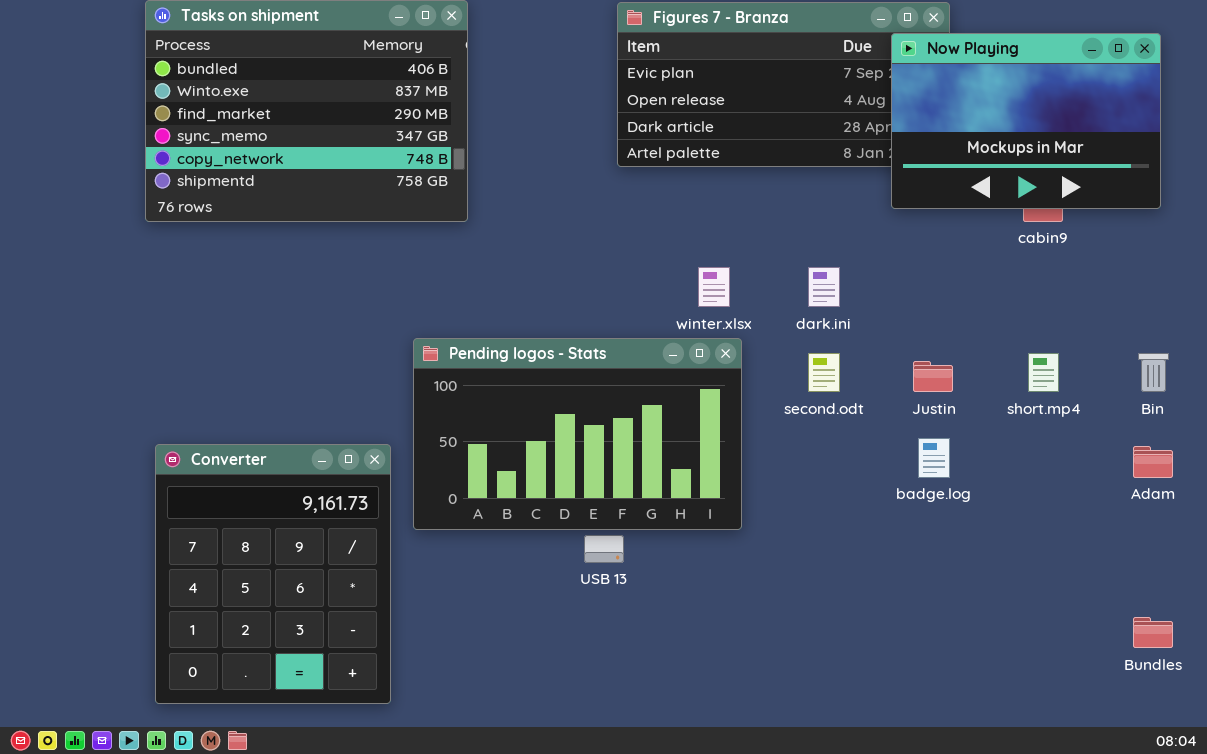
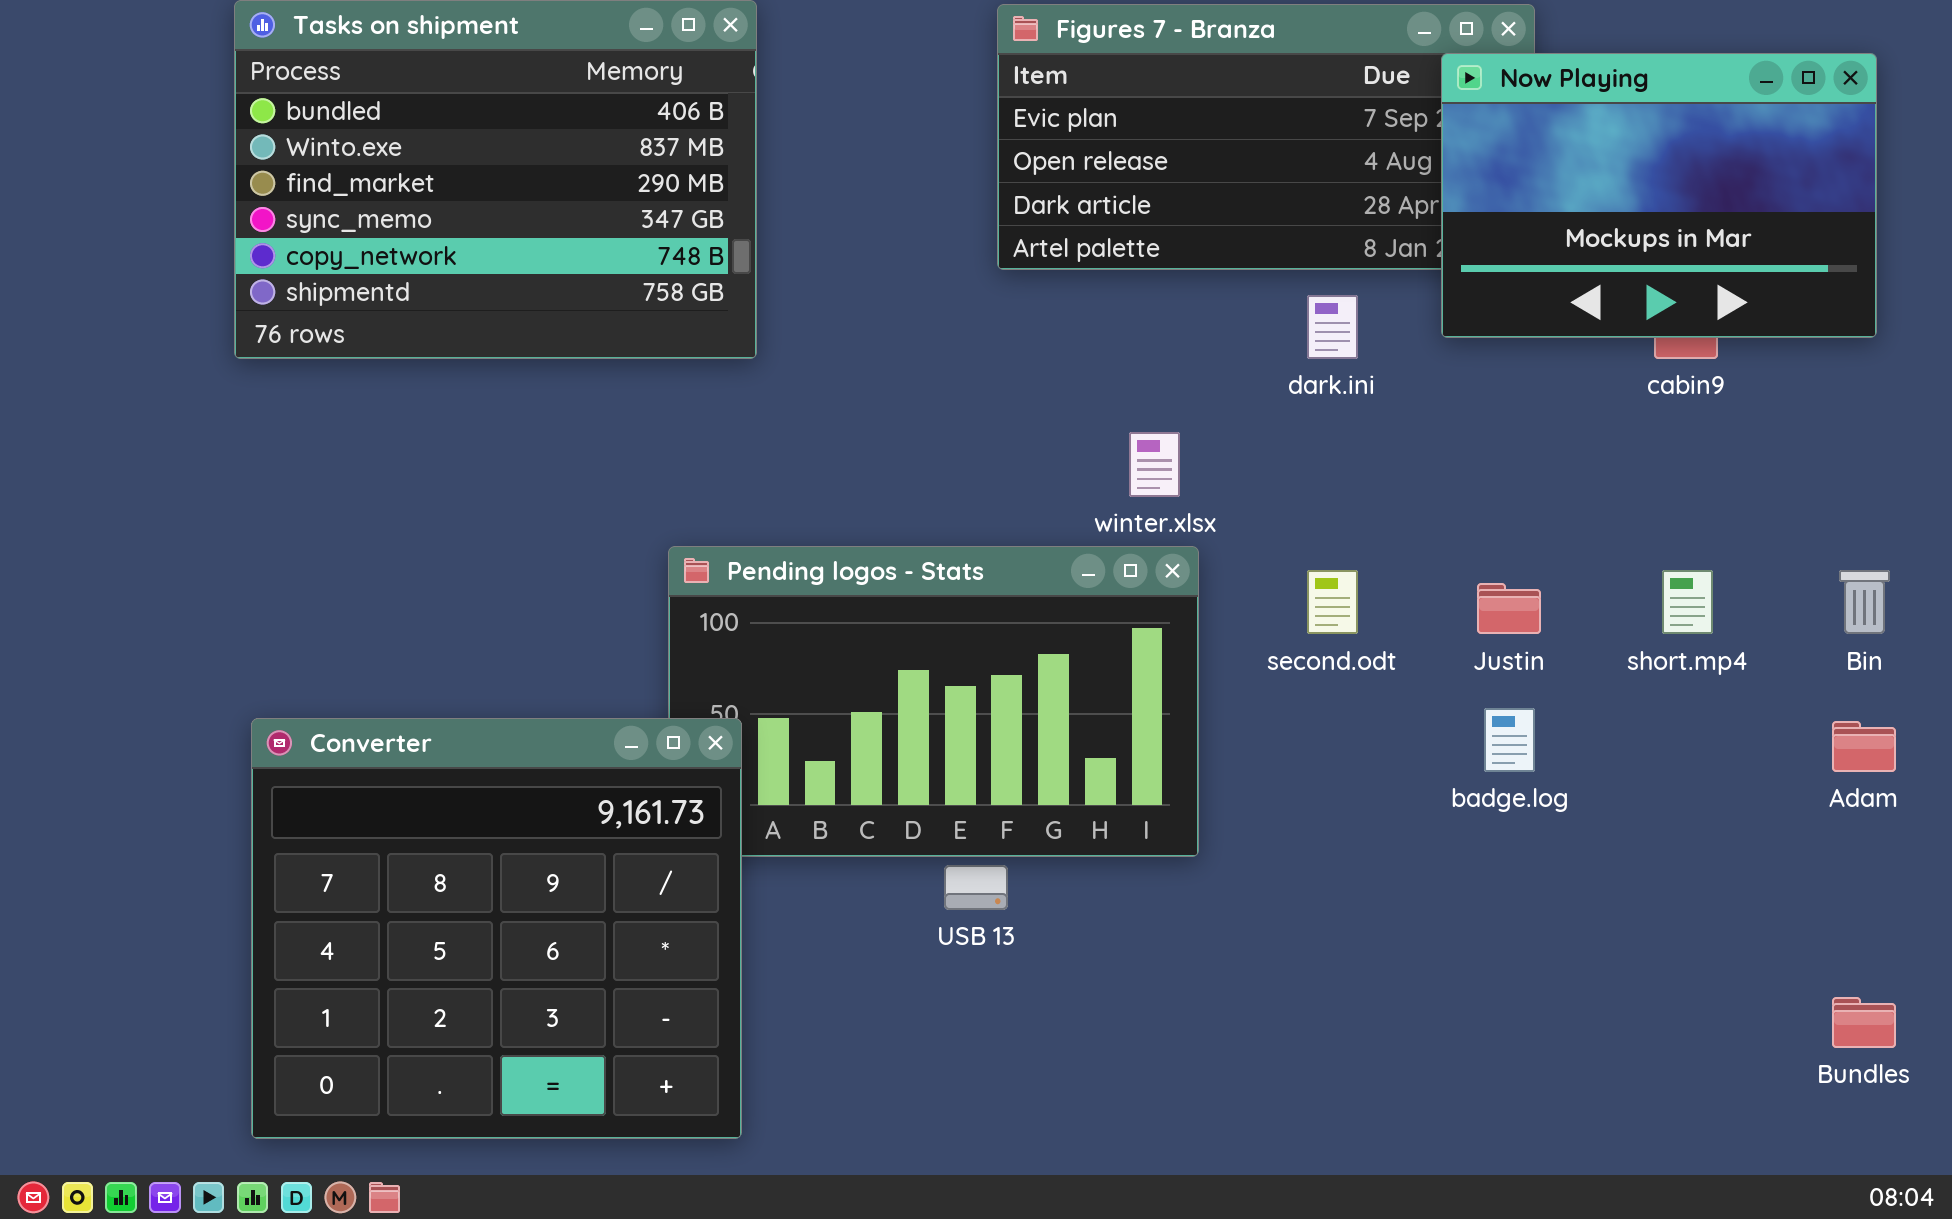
dark.ini: [808,267,840,307] -> [1307,295,1358,359], moved
Converter: [155,444,391,704] -> [251,718,742,1139], resized

